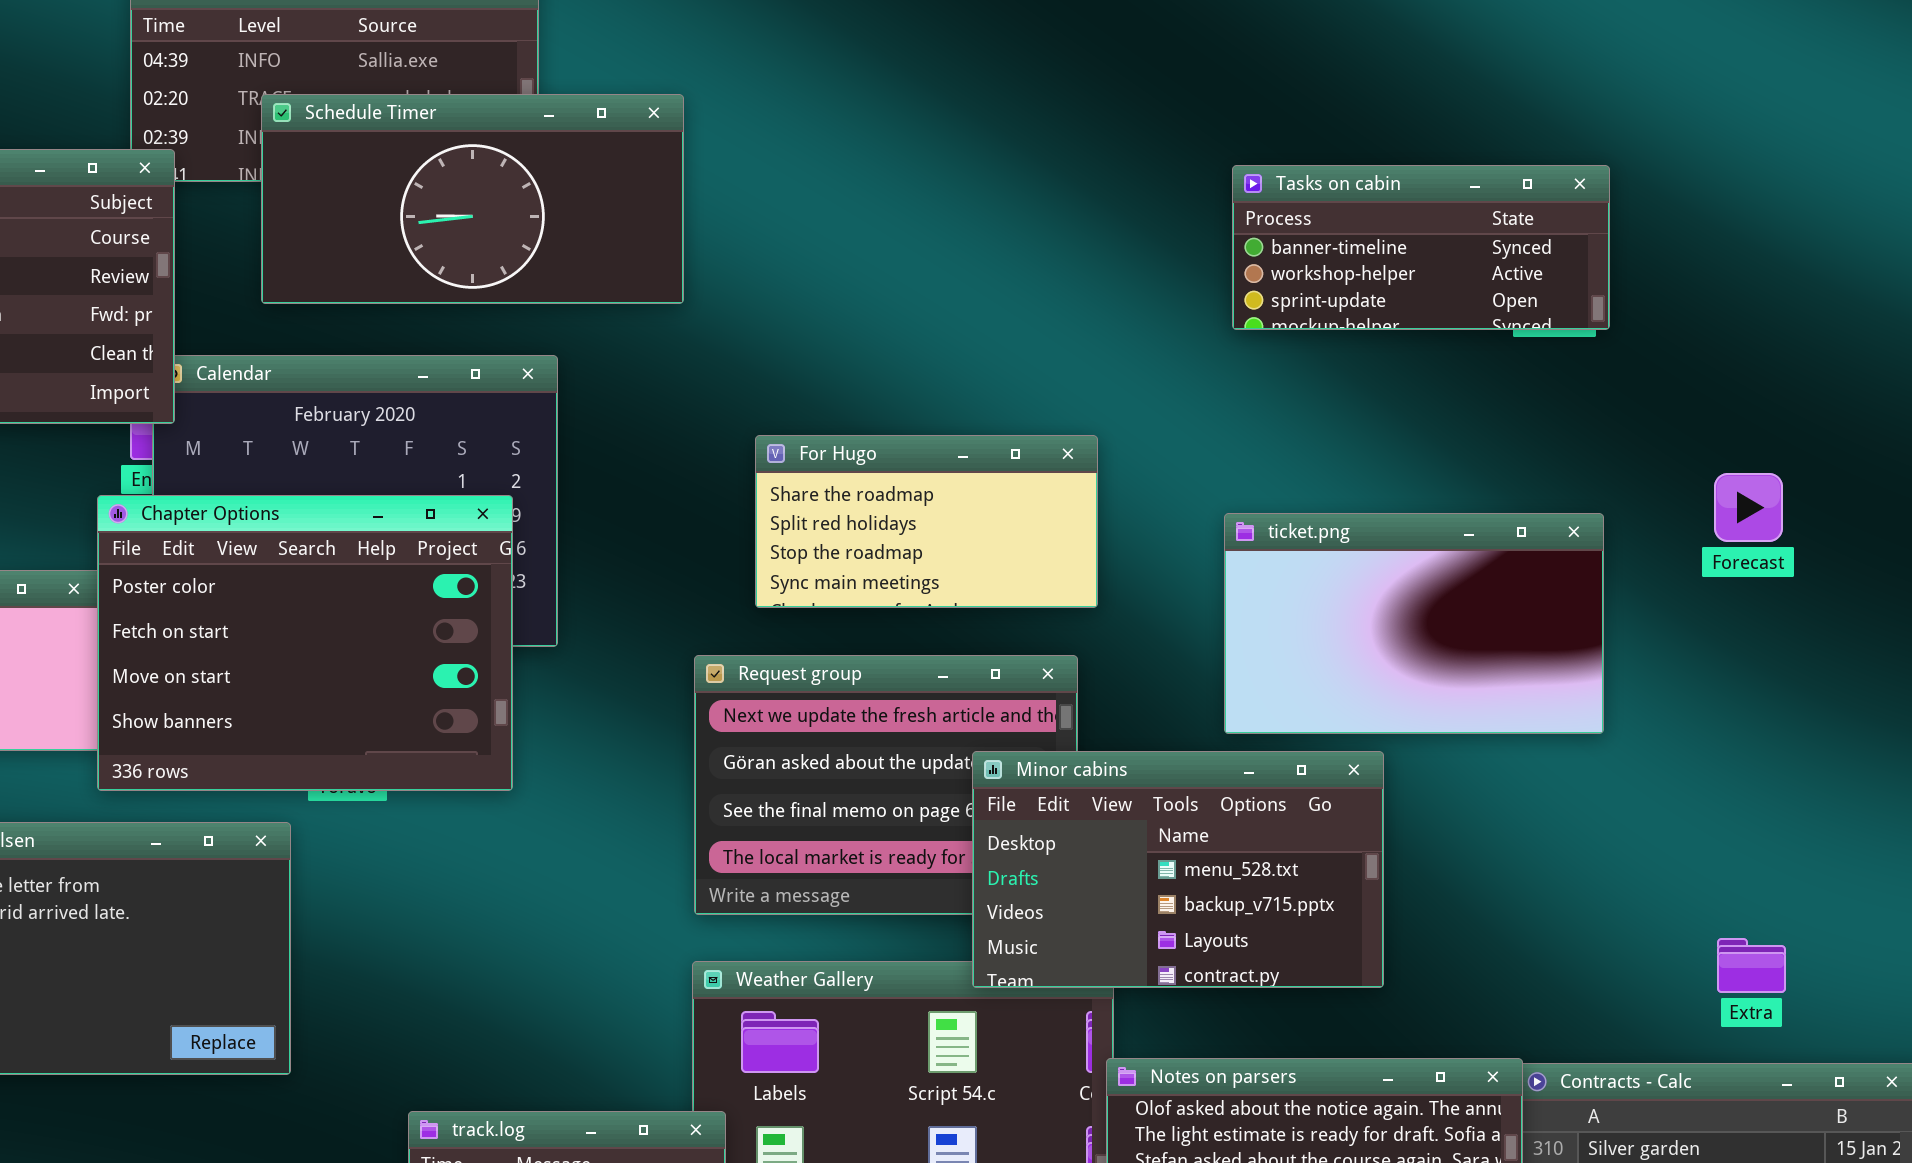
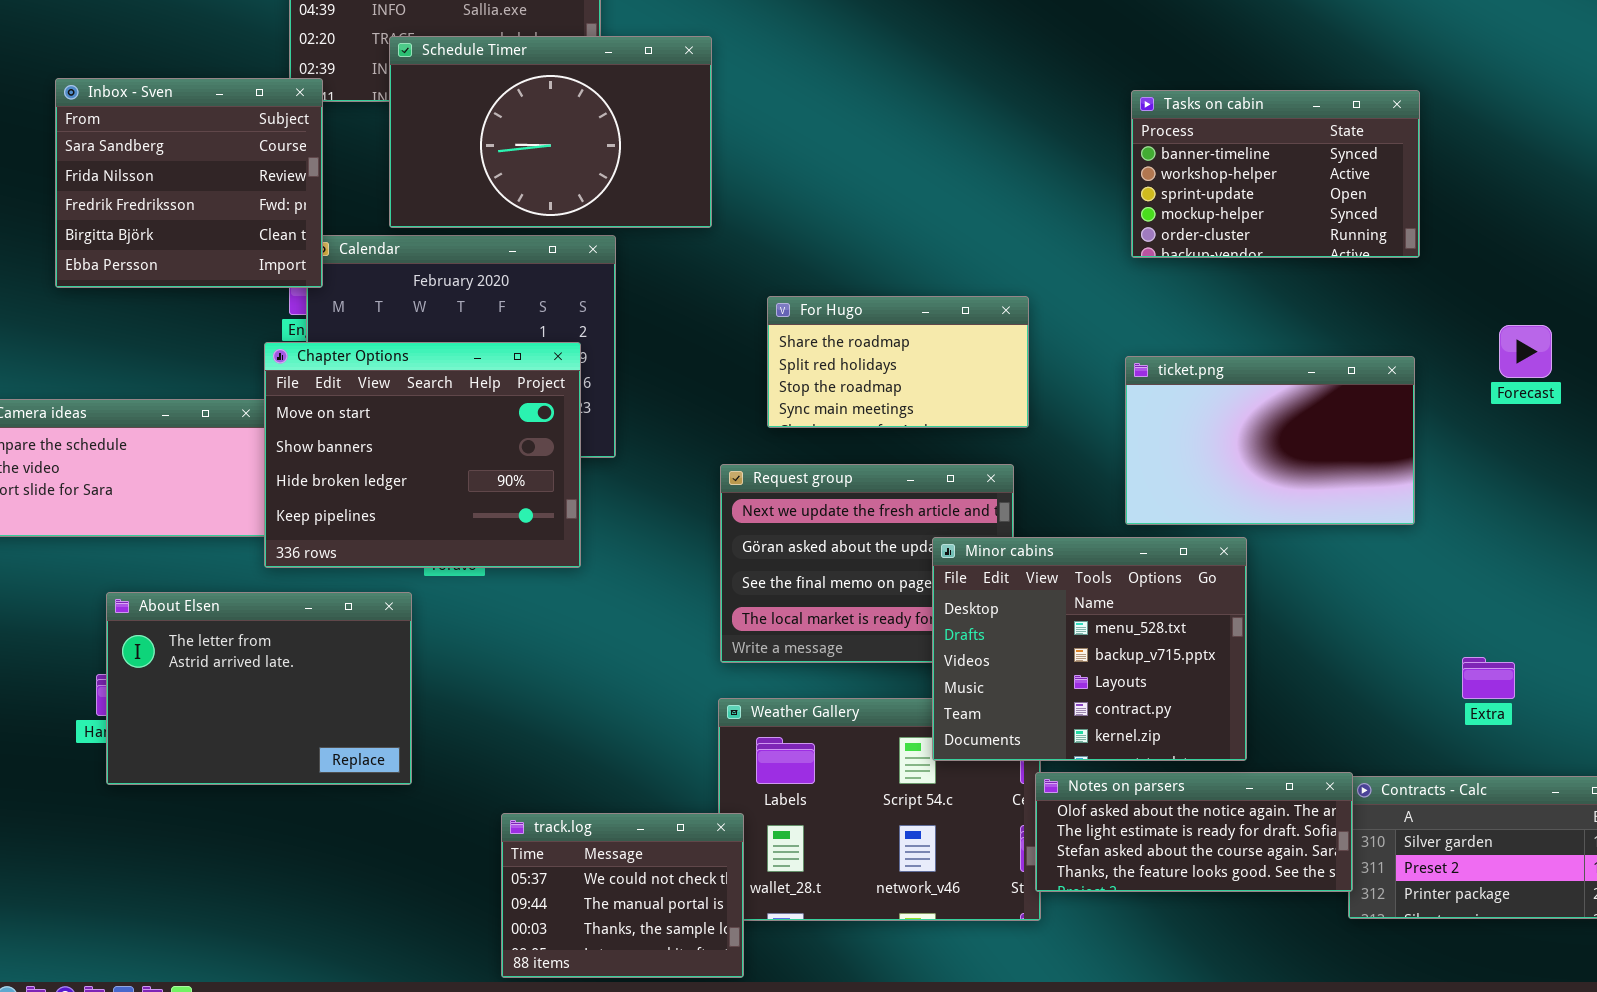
Schedule Timer: [261,94,684,304] -> [389,36,712,228], resized
Tasks on cabin: [1232,165,1610,330] -> [1131,90,1420,258], resized
Chapter Options: [97,495,513,791] -> [264,342,581,568], scrolled down 2 rows
Minor cabins: [972,751,1384,988] -> [932,537,1247,761], resized
Extra: [1717,938,1786,993] -> [1462,657,1515,699], moved

